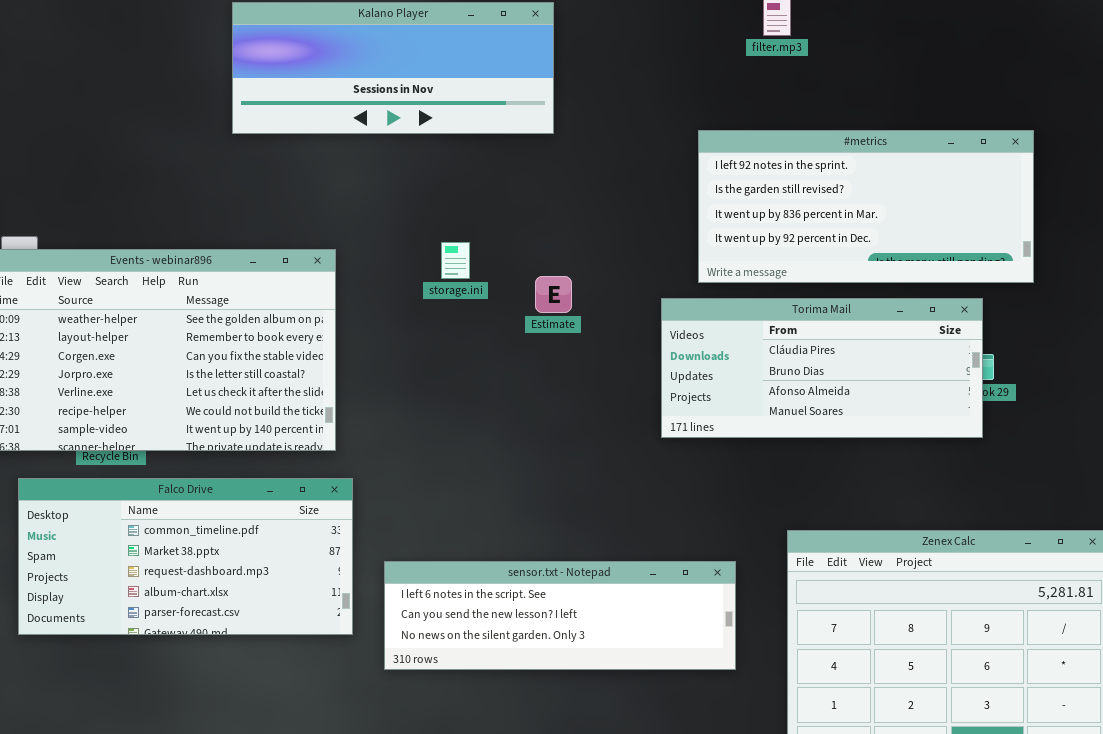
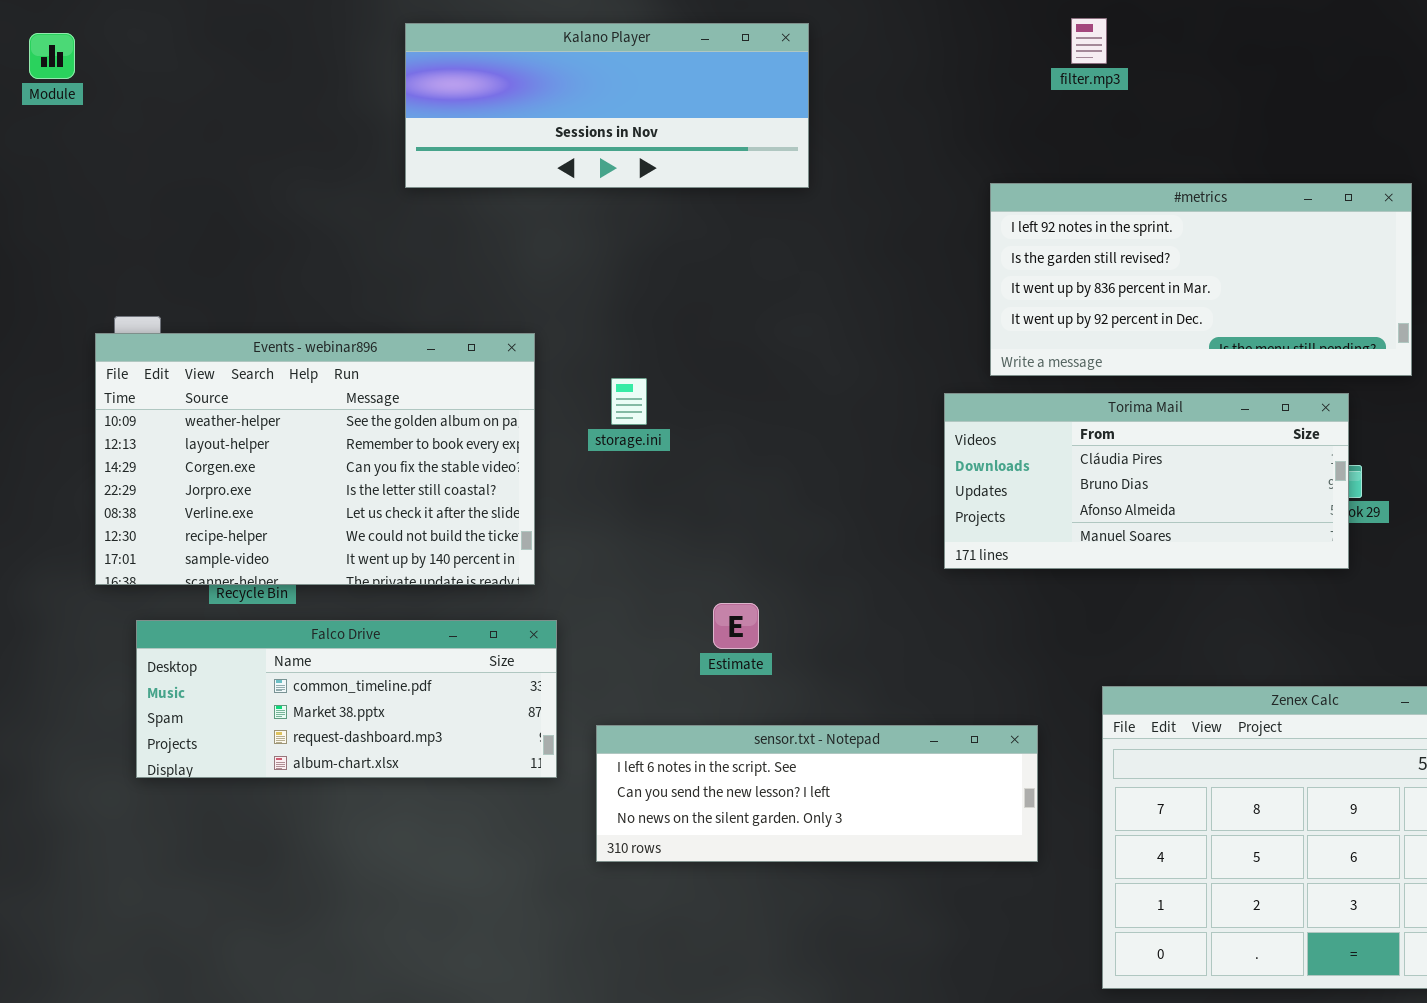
storage.ini: [441,242,470,279] -> [611,378,647,425], moved
Estimate: [535,276,572,313] -> [713,603,759,649], moved
Falco Drive: [18,478,353,635] -> [136,620,557,778], resized

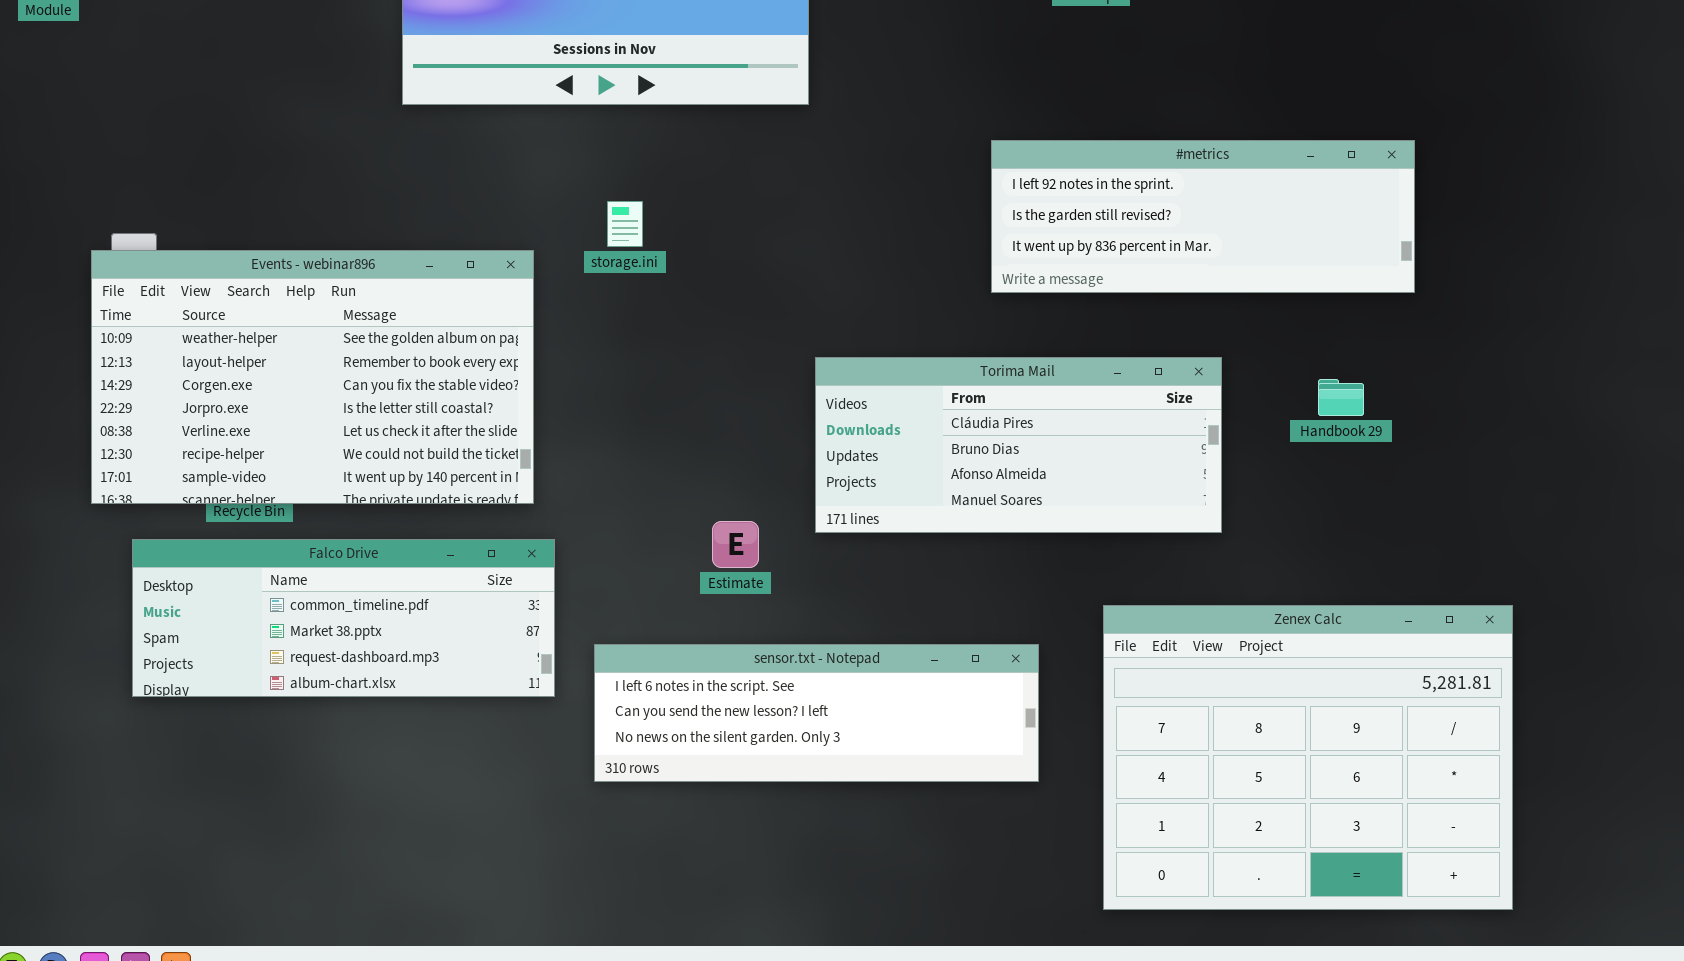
#metrics: [990,183,1412,376] -> [991,140,1415,293], resized
storage.ini: [611,378,647,425] -> [607,201,643,247], moved
Torima Mail: [944,393,1349,569] -> [815,357,1222,533], moved

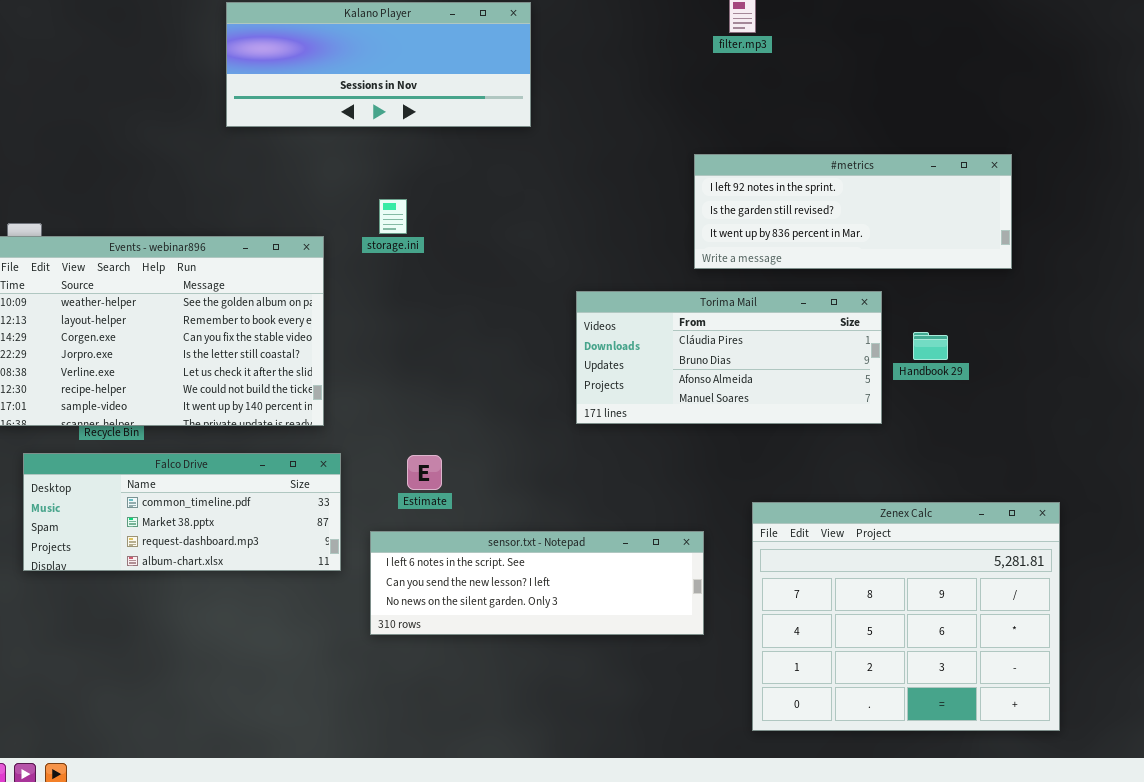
#metrics: [991,140,1415,293] -> [694,154,1012,269], moved
Torima Mail: [815,357,1222,533] -> [576,291,882,424], moved
Estimate: [712,521,759,568] -> [407,455,442,490], moved

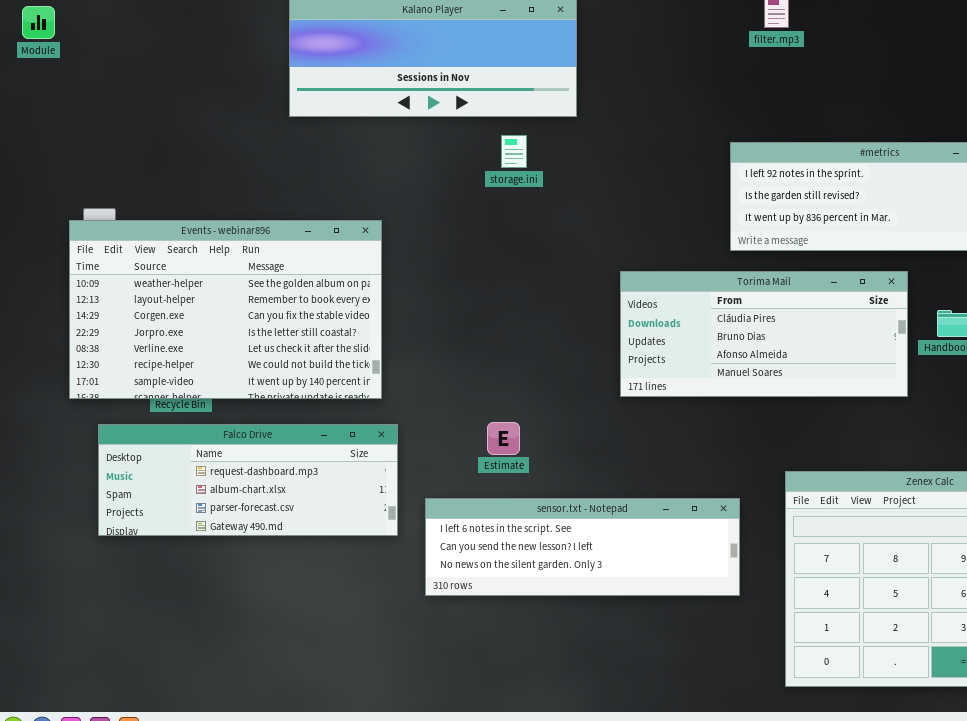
storage.ini: [379,199,407,234] -> [501,135,527,168], moved
Falco Drive: [23,453,341,571] -> [98,424,398,536], scrolled down 2 rows
Estimate: [407,455,442,490] -> [487,422,520,455], moved

